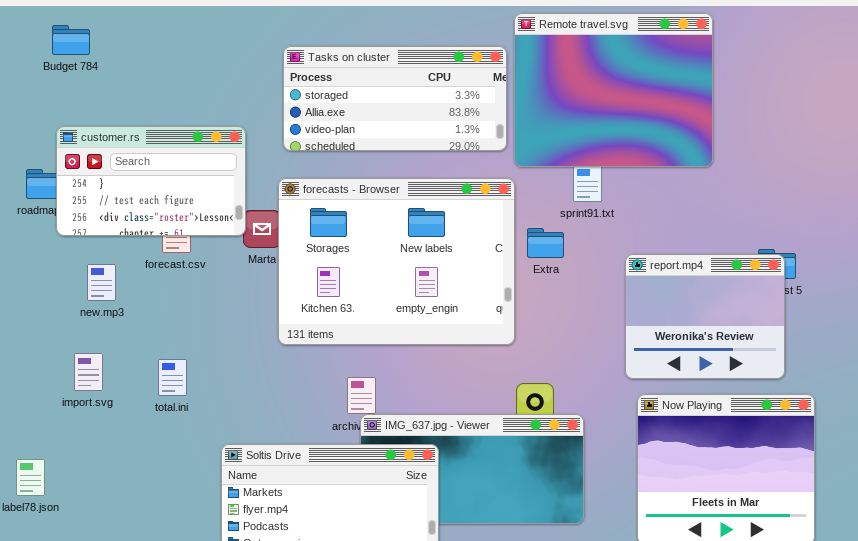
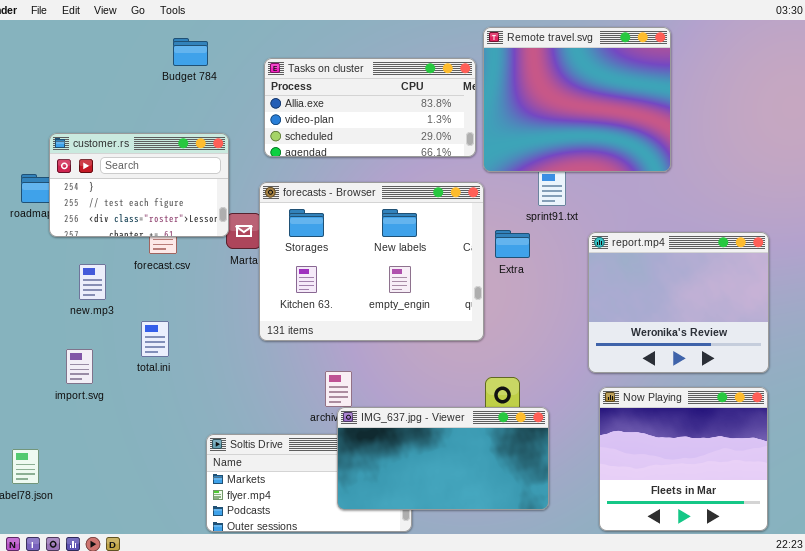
Budget 784: [52,25,90,55] -> [173,38,208,66], moved
Tasks on cluster: [283,46,507,151] -> [264,58,476,157], scrolled down 1 row
report.mp4: [625,254,785,379] -> [588,232,769,373], resized
total.ini: [158,359,187,396] -> [141,321,169,357], moved
IMG_637.jpg - Viewer: [360,414,584,524] -> [337,407,549,510], raised

